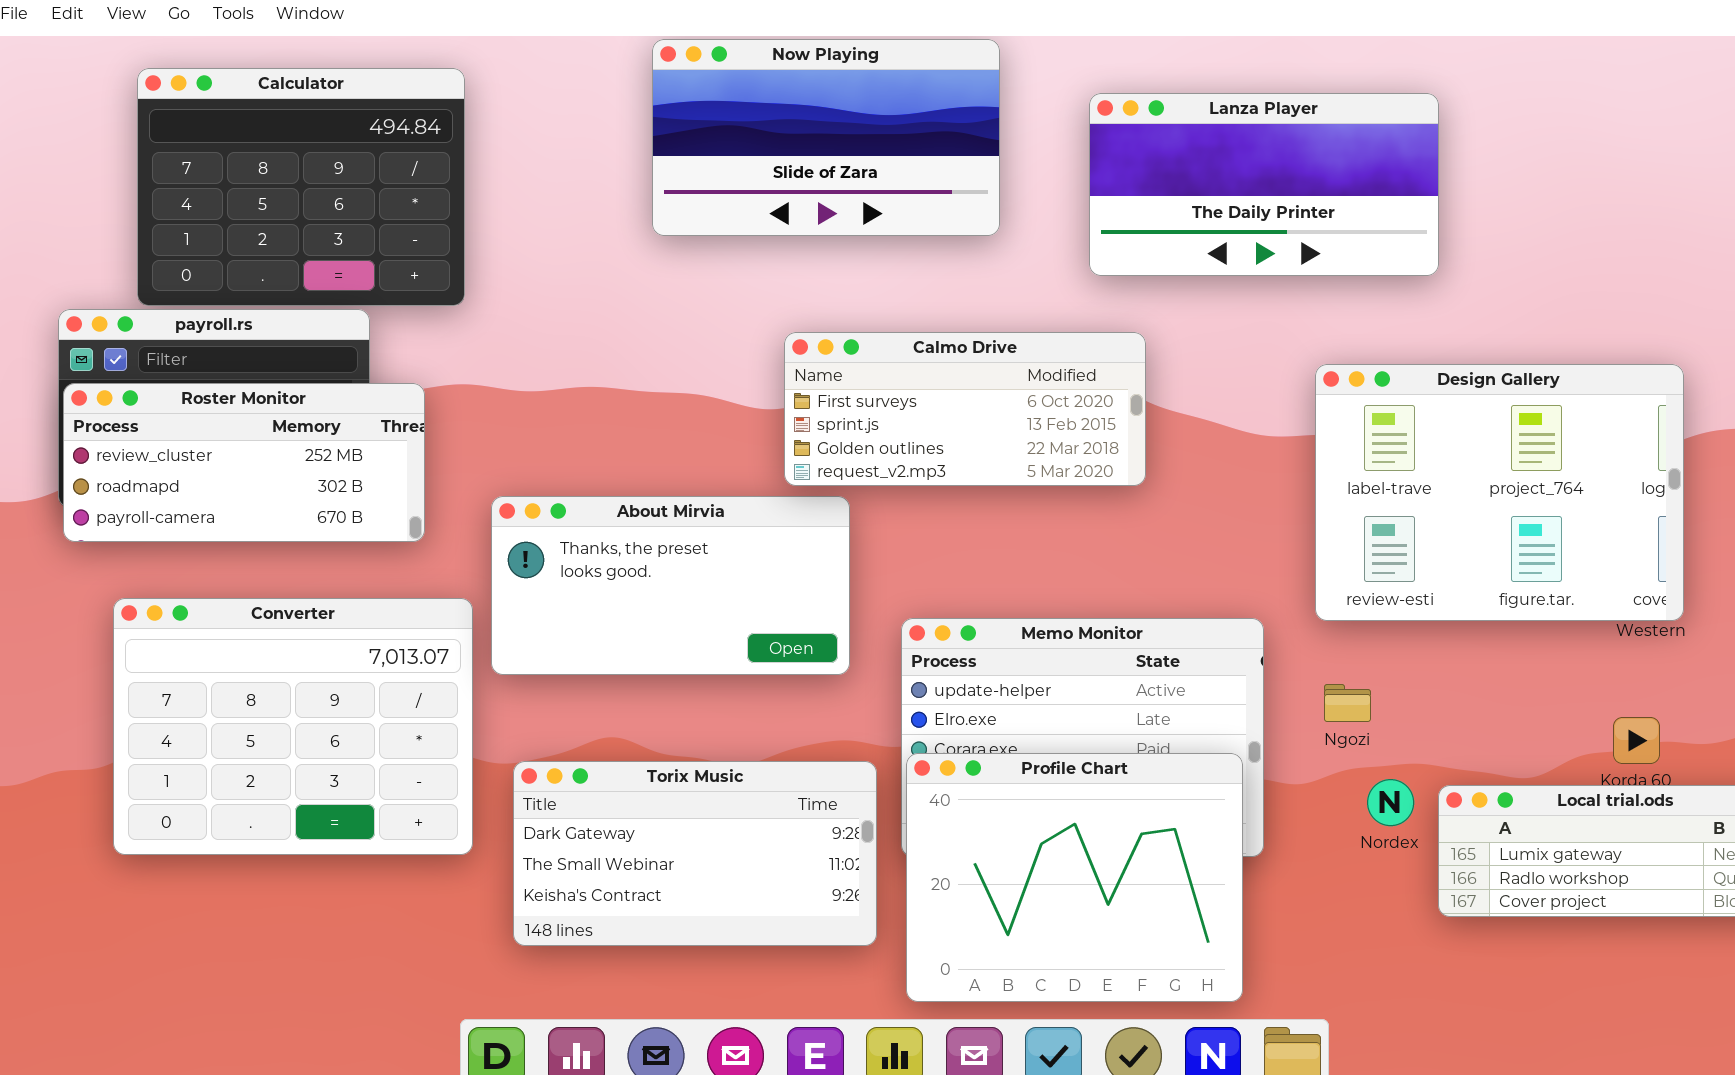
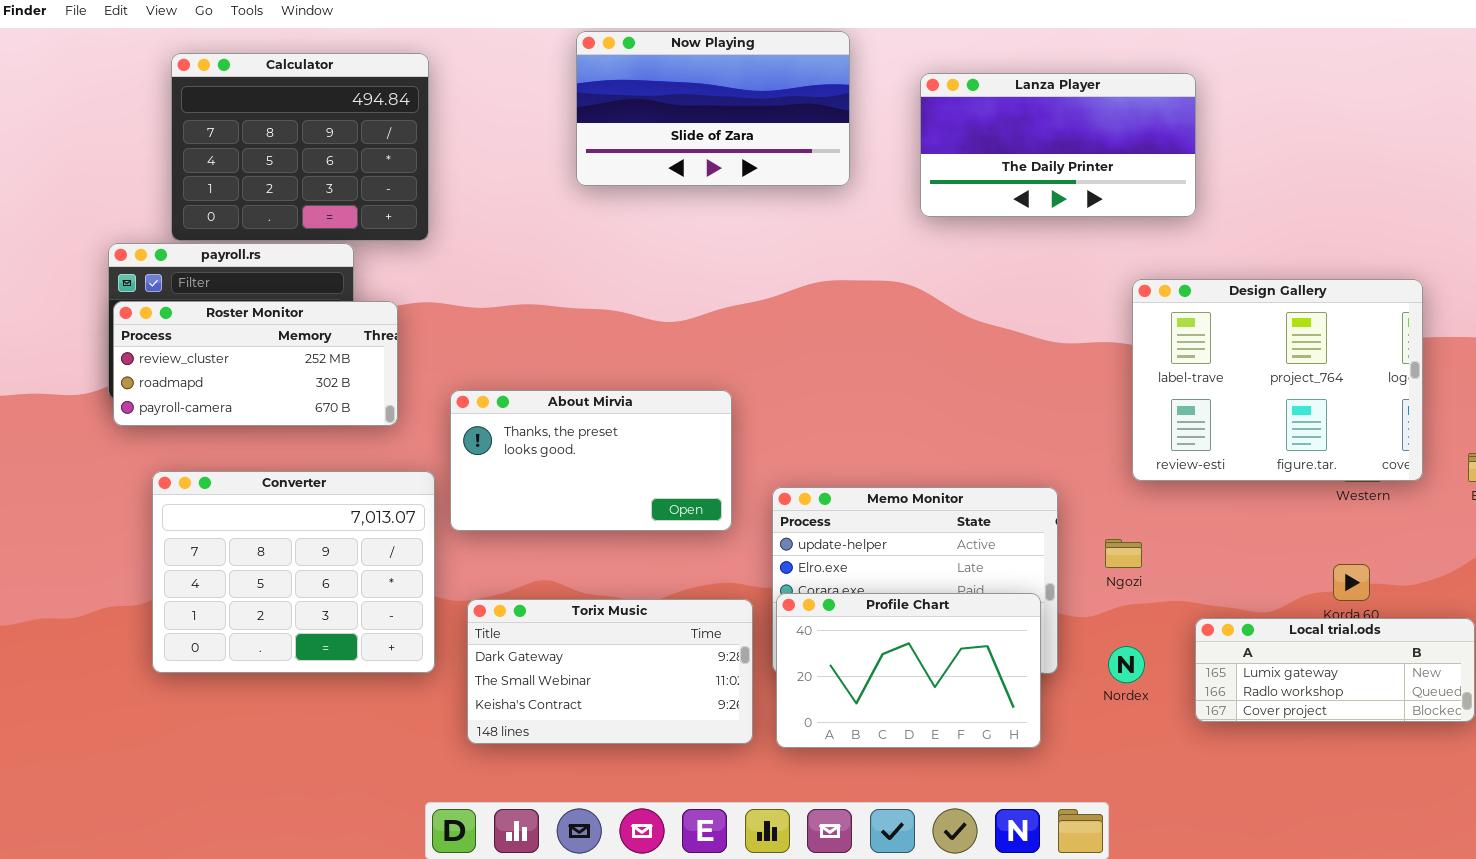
Calmo Drive: [784,332,1146,486] -> none, closed
Design Gallery: [1315,364,1684,621] -> [1132,279,1423,481], moved
Profile Chart: [906,753,1243,1002] -> [776,593,1041,748], resized
Nordex: [1367,779,1414,826] -> [1108,646,1145,683], moved

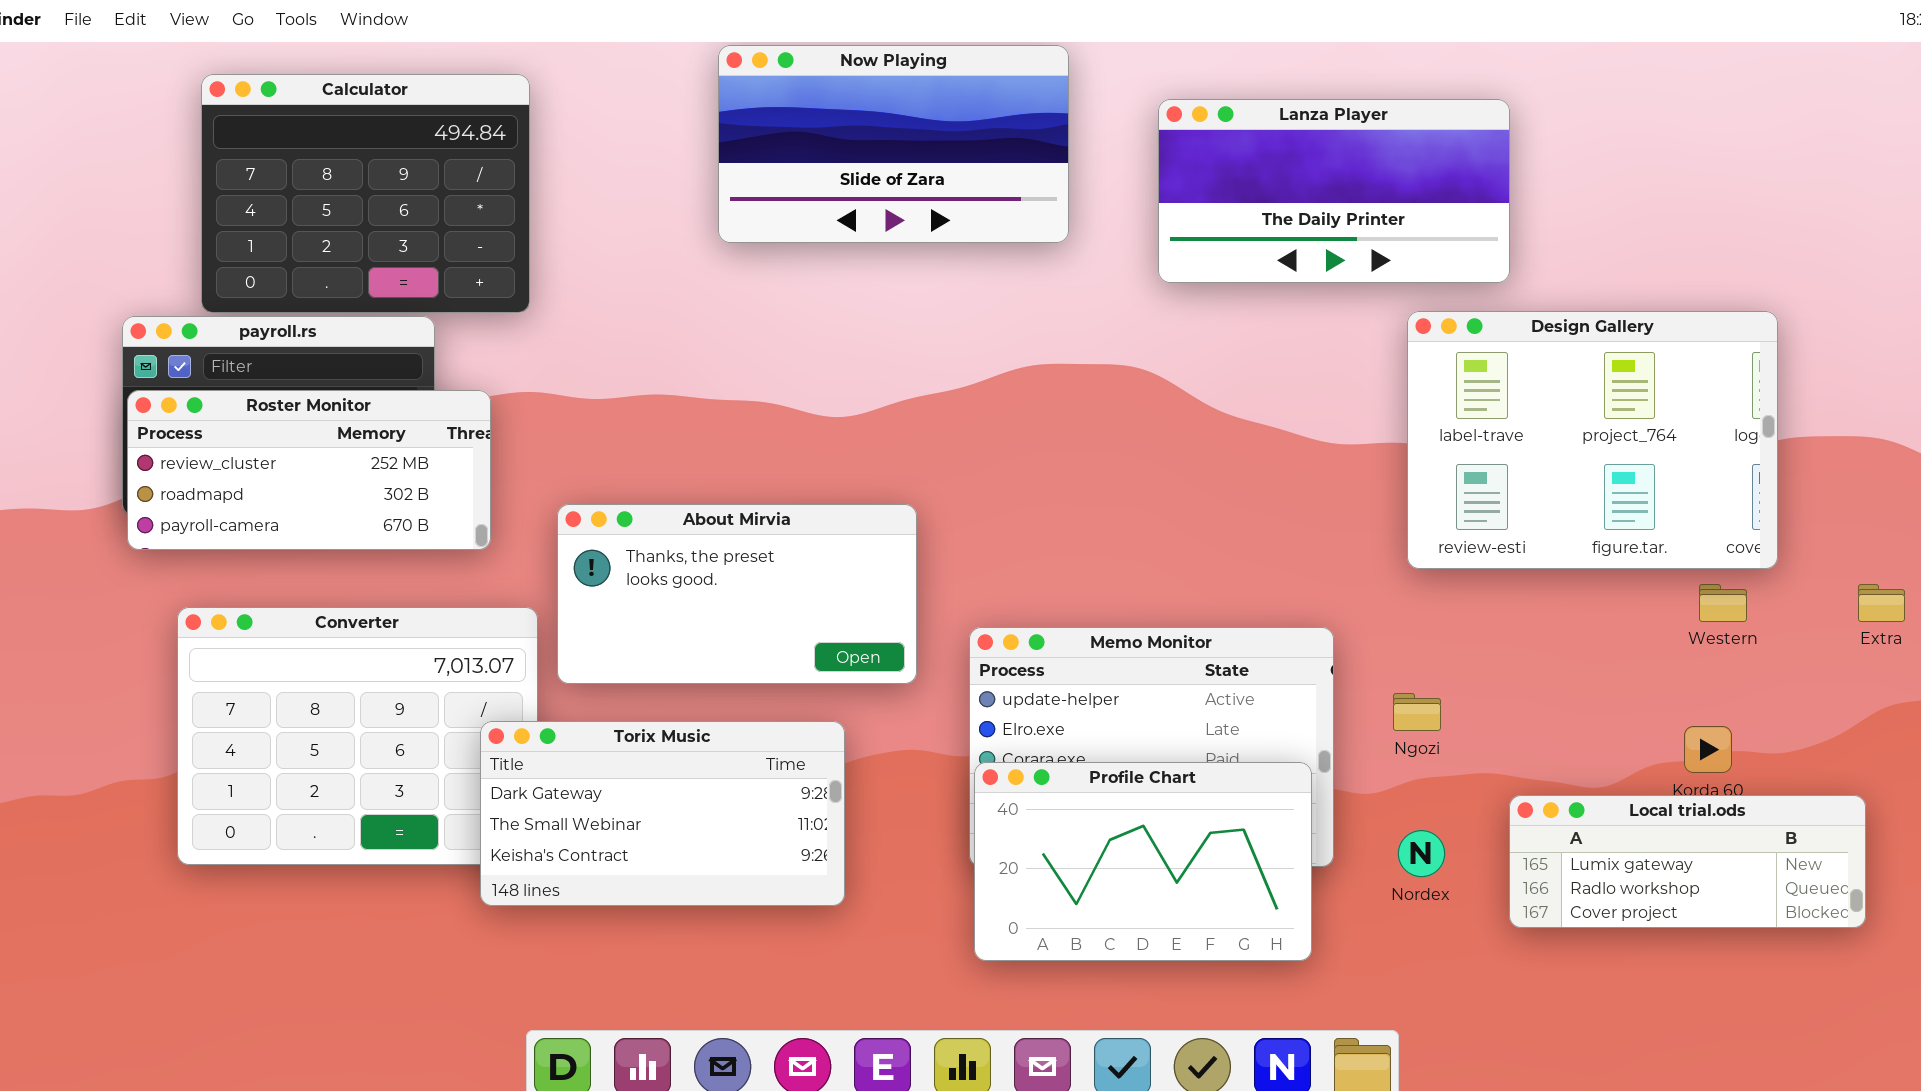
Design Gallery: [1132,279,1423,481] -> [1407,311,1778,569], moved
Torix Music: [467,599,753,744] -> [480,721,845,906], moved

